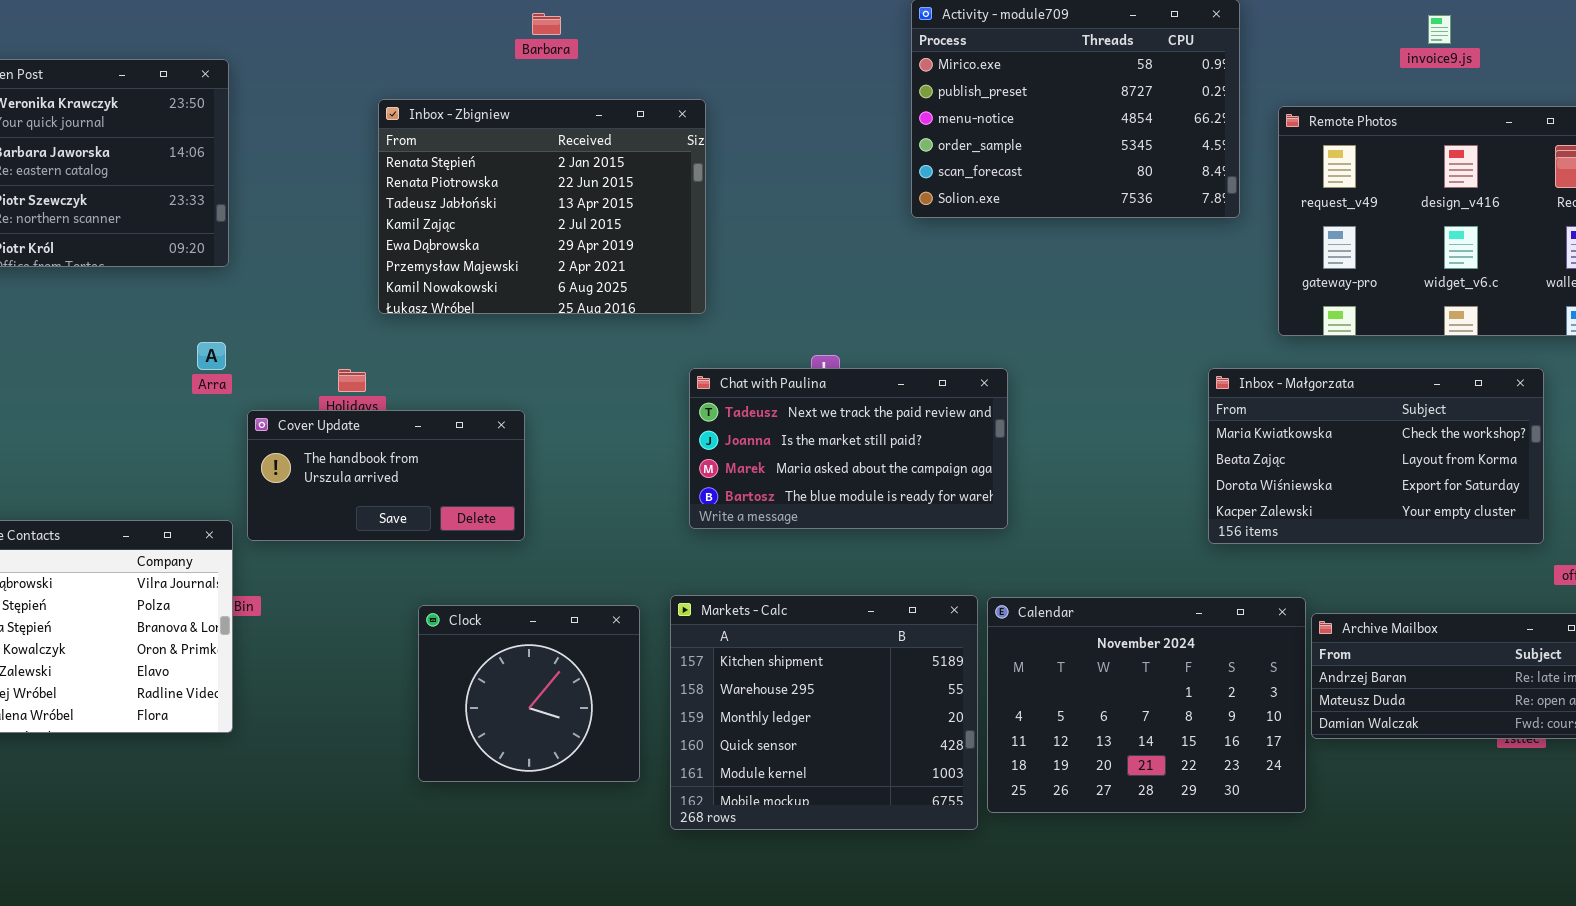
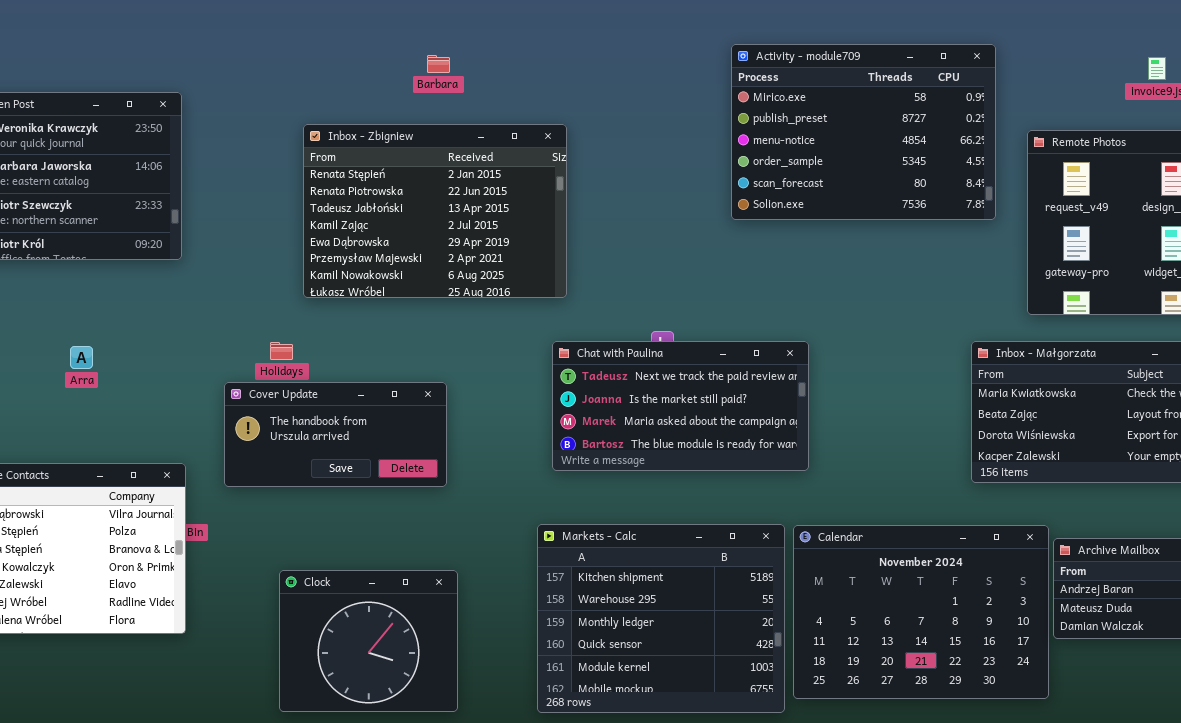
Arra: [197,342,226,370] -> [70,346,93,369], moved
Cover Update: [247,410,525,541] -> [224,382,447,487], moved
Clock: [418,605,640,782] -> [279,570,458,712], moved

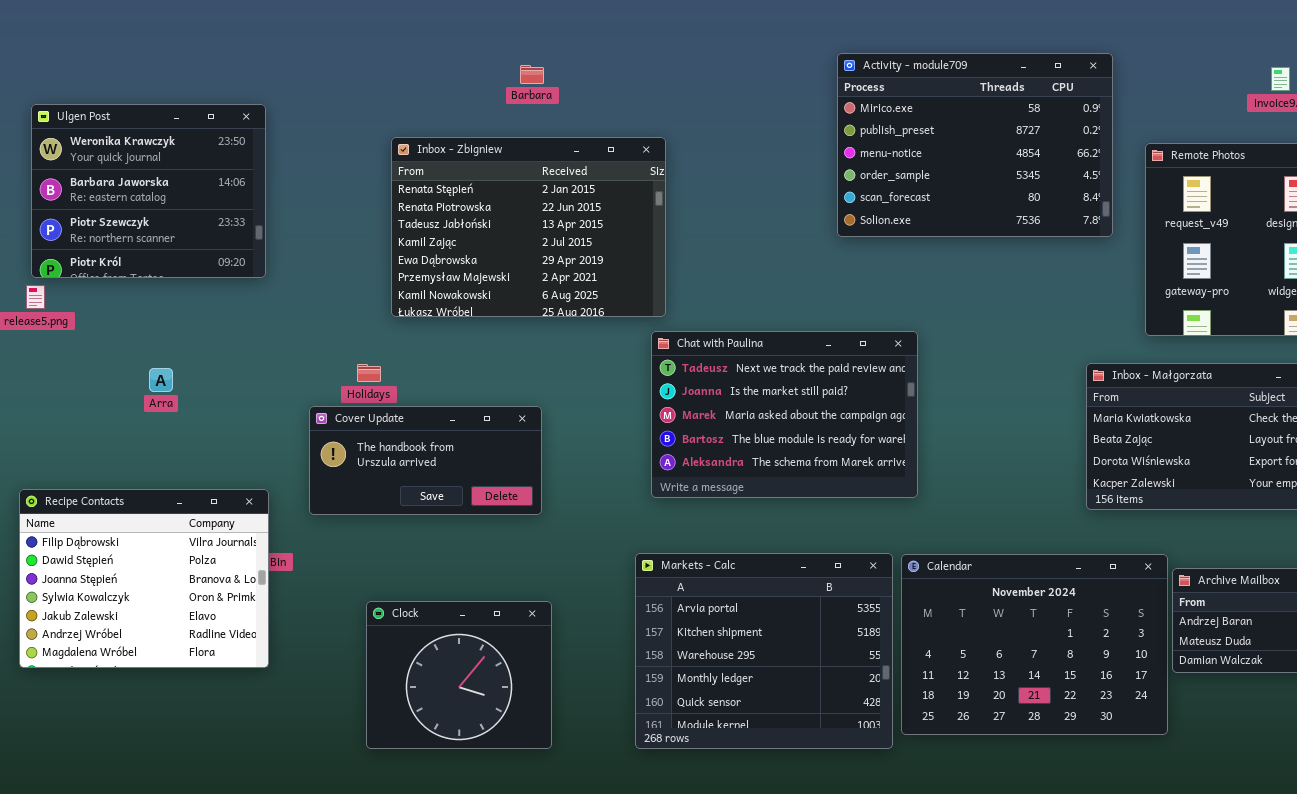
Chat with Paulina: [552,341,809,471] -> [651,331,918,498], resized
Markets - Calc: [537,524,785,713] -> [635,553,893,749], scrolled up 1 row

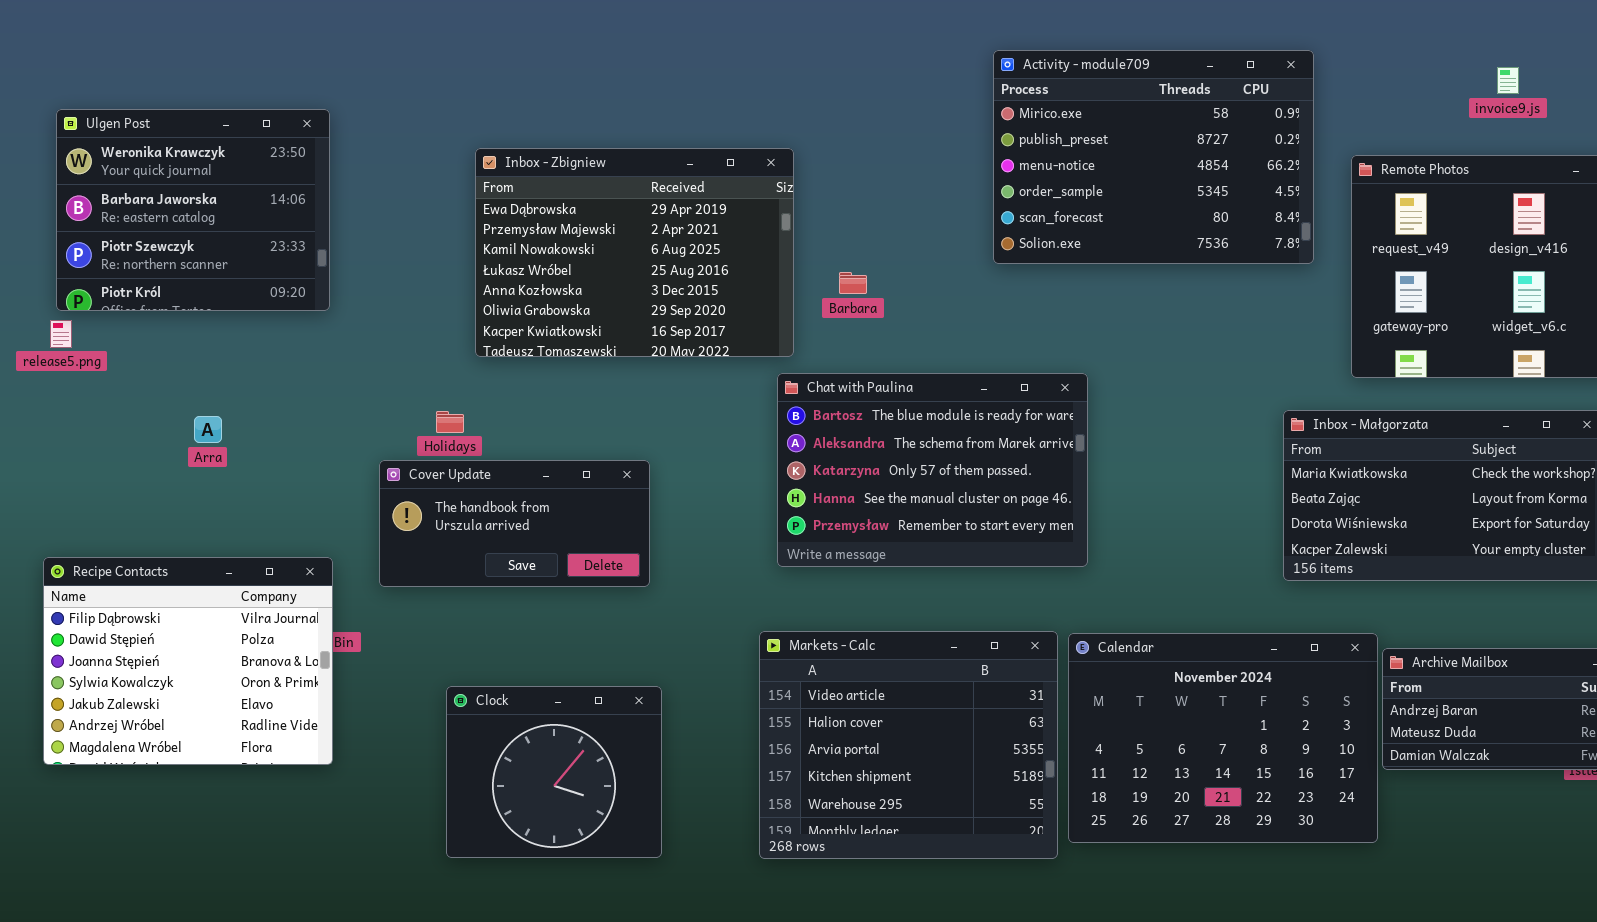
Barbara: [520,65,544,84] -> [839,272,867,294], moved
Inbox - Zbigniew: [391,137,666,317] -> [475,148,794,357], scrolled down 4 rows
Chat with Paulina: [651,331,918,498] -> [777,373,1088,567], scrolled down 3 rows
Markets - Calc: [635,553,893,749] -> [759,631,1058,859], scrolled up 2 rows

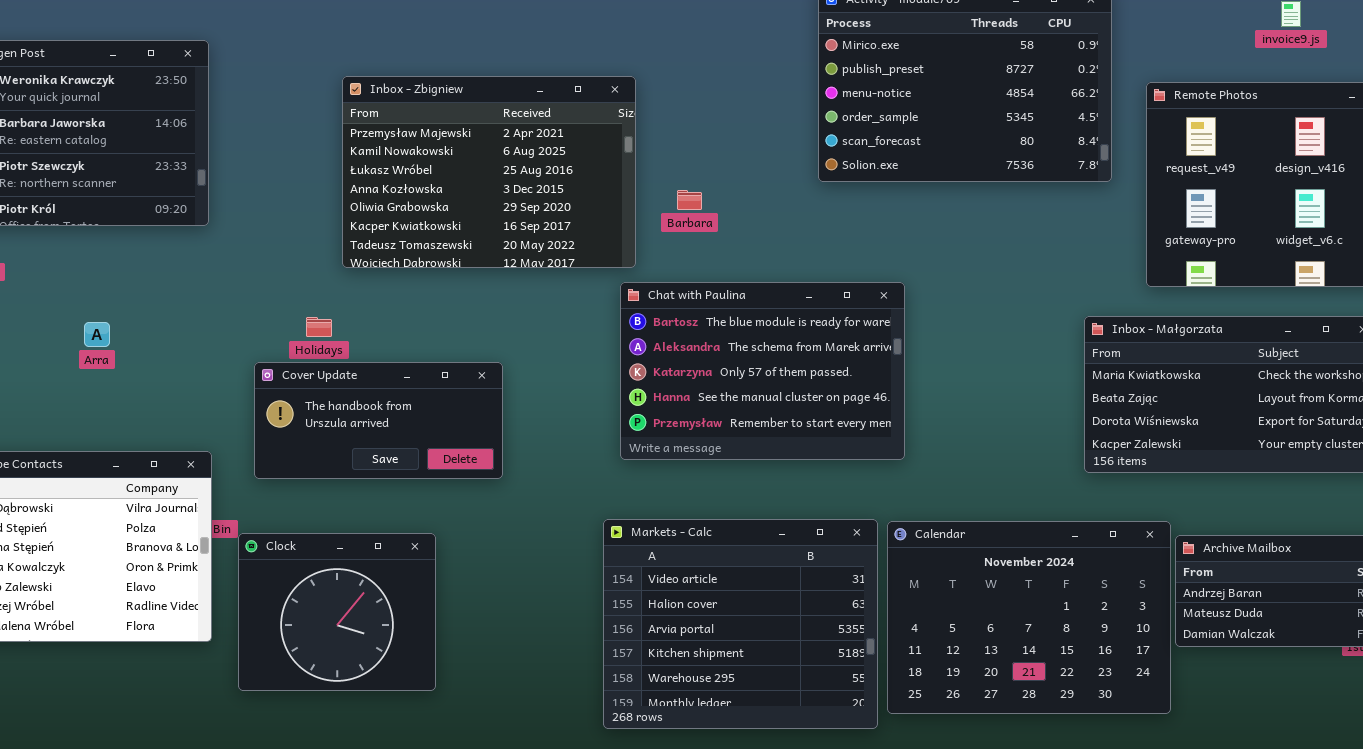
Inbox - Zbigniew: [475,148,794,357] -> [342,76,636,268], scrolled down 1 row
Clock: [446,686,662,858] -> [238,533,436,691], moved

